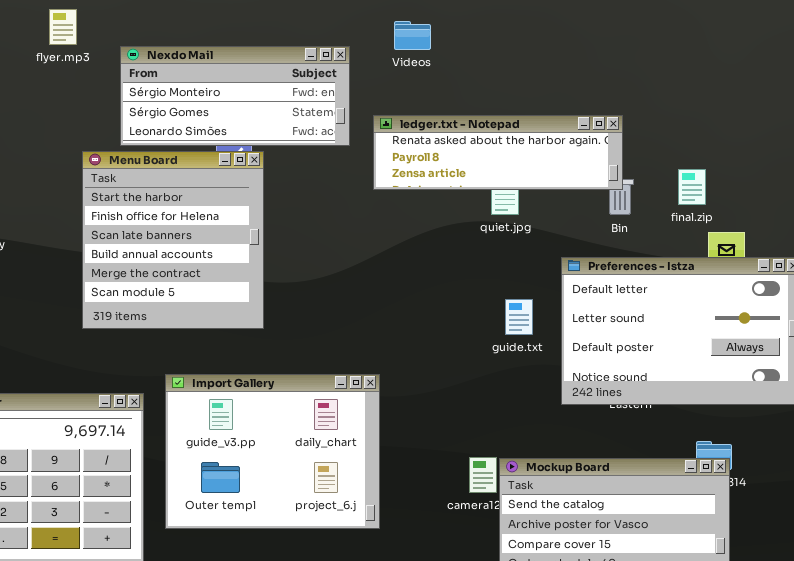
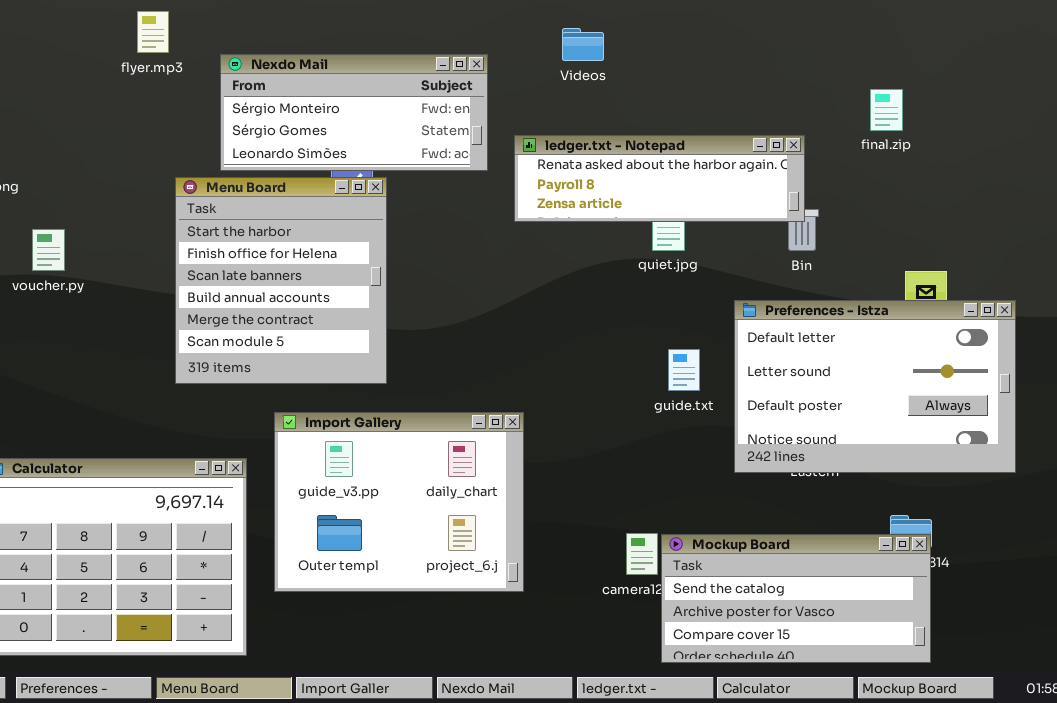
Videos: [394,21,431,50] -> [562,28,604,61], moved
final.zip: [678,169,706,205] -> [870,89,903,131], moved
Import Gallery: [165,374,380,529] -> [274,412,524,592], moved

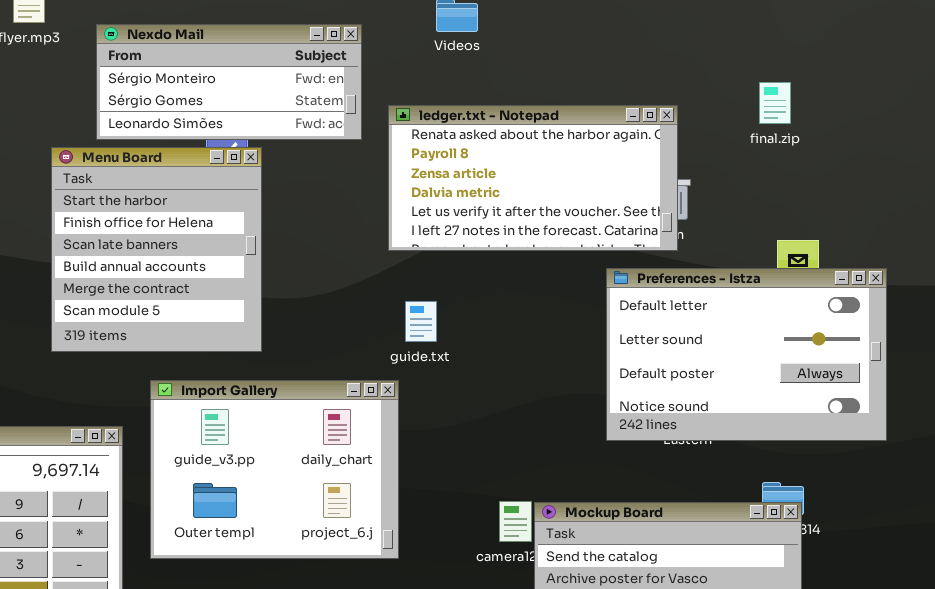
final.zip: [870,89,903,131] -> [759,82,791,124], moved
ledger.txt - Notepad: [514,135,805,222] -> [388,105,678,251], resized
guide.txt: [668,349,700,391] -> [405,301,437,342], moved

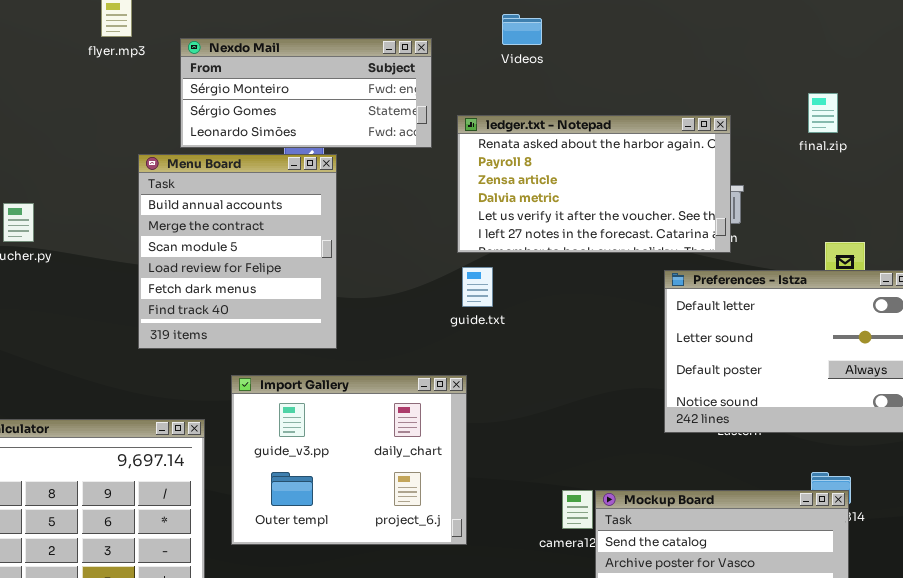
Menu Board: [51,147,262,352] -> [138,154,337,349], scrolled down 3 rows
guide.txt: [405,301,437,342] -> [462,267,493,307], moved

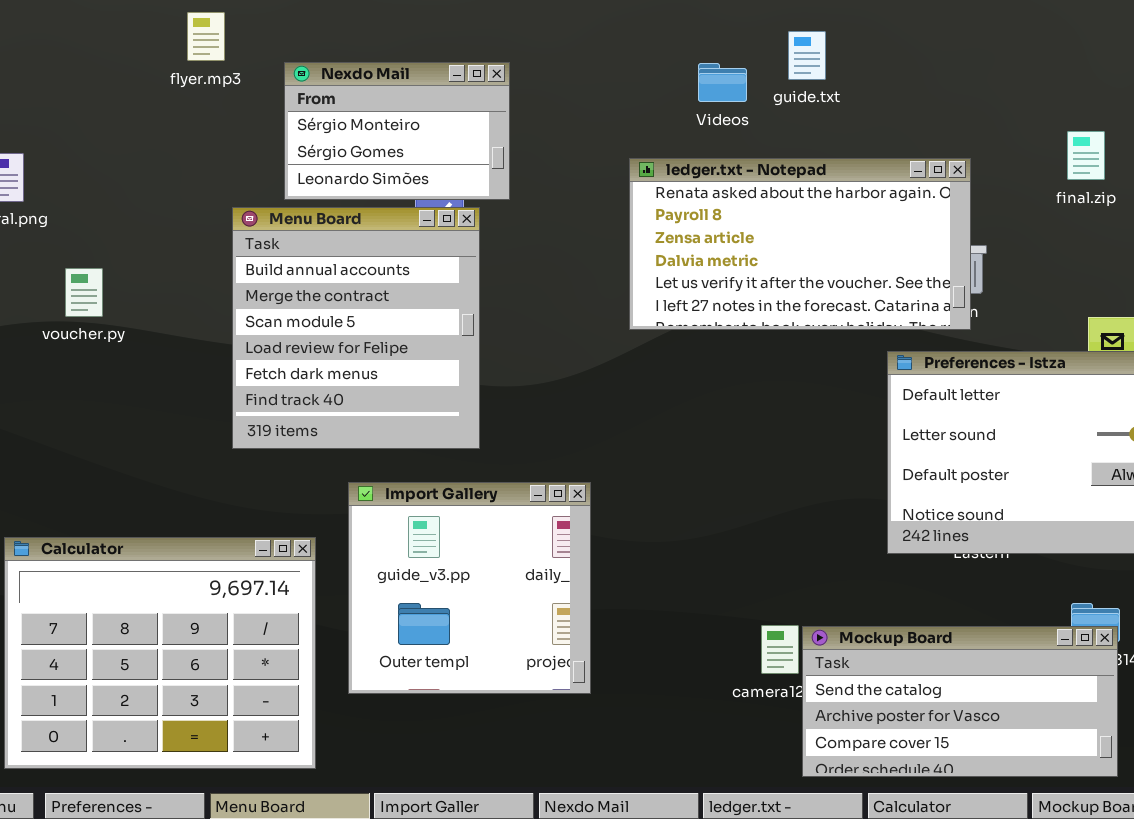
Videos: [502,14,542,45] -> [698,63,747,102], moved
Nexdo Mail: [180,38,432,148] -> [284,62,510,200], resized
guide.txt: [462,267,493,307] -> [788,31,826,80], moved
Import Gallery: [231,375,467,545] -> [348,482,591,694], resized

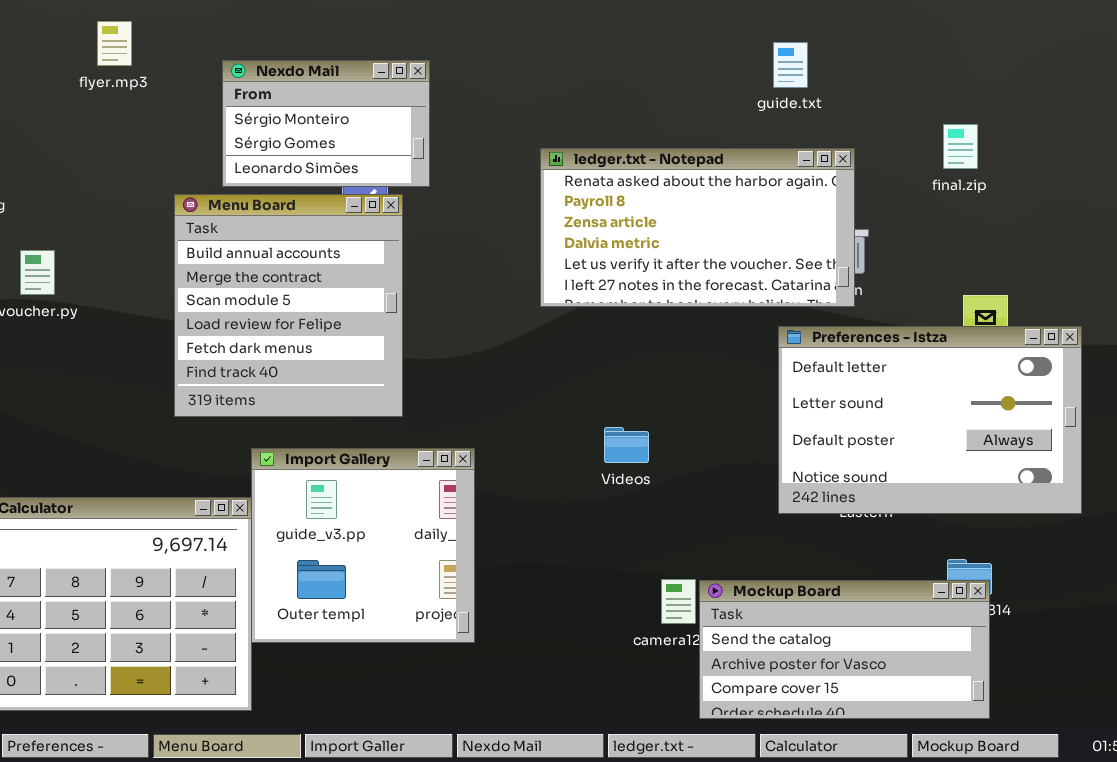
flyer.mp3: [187,12,225,61] -> [97,21,132,66], moved
guide.txt: [788,31,826,80] -> [773,42,808,88], moved
Videos: [698,63,747,102] -> [604,427,649,463], moved
Import Gallery: [348,482,591,694] -> [251,448,475,643], moved

